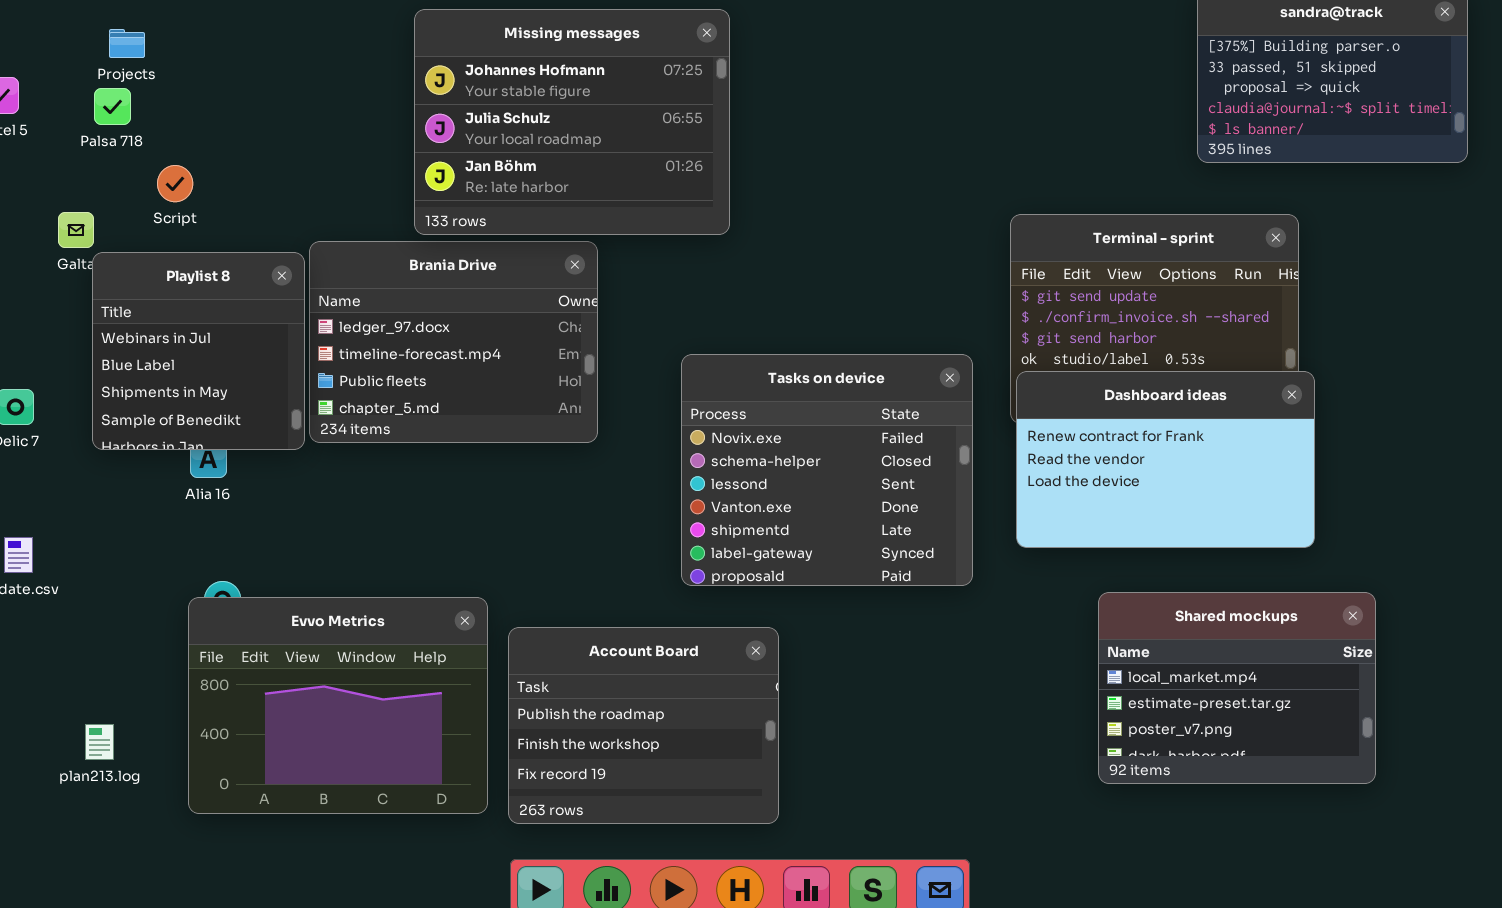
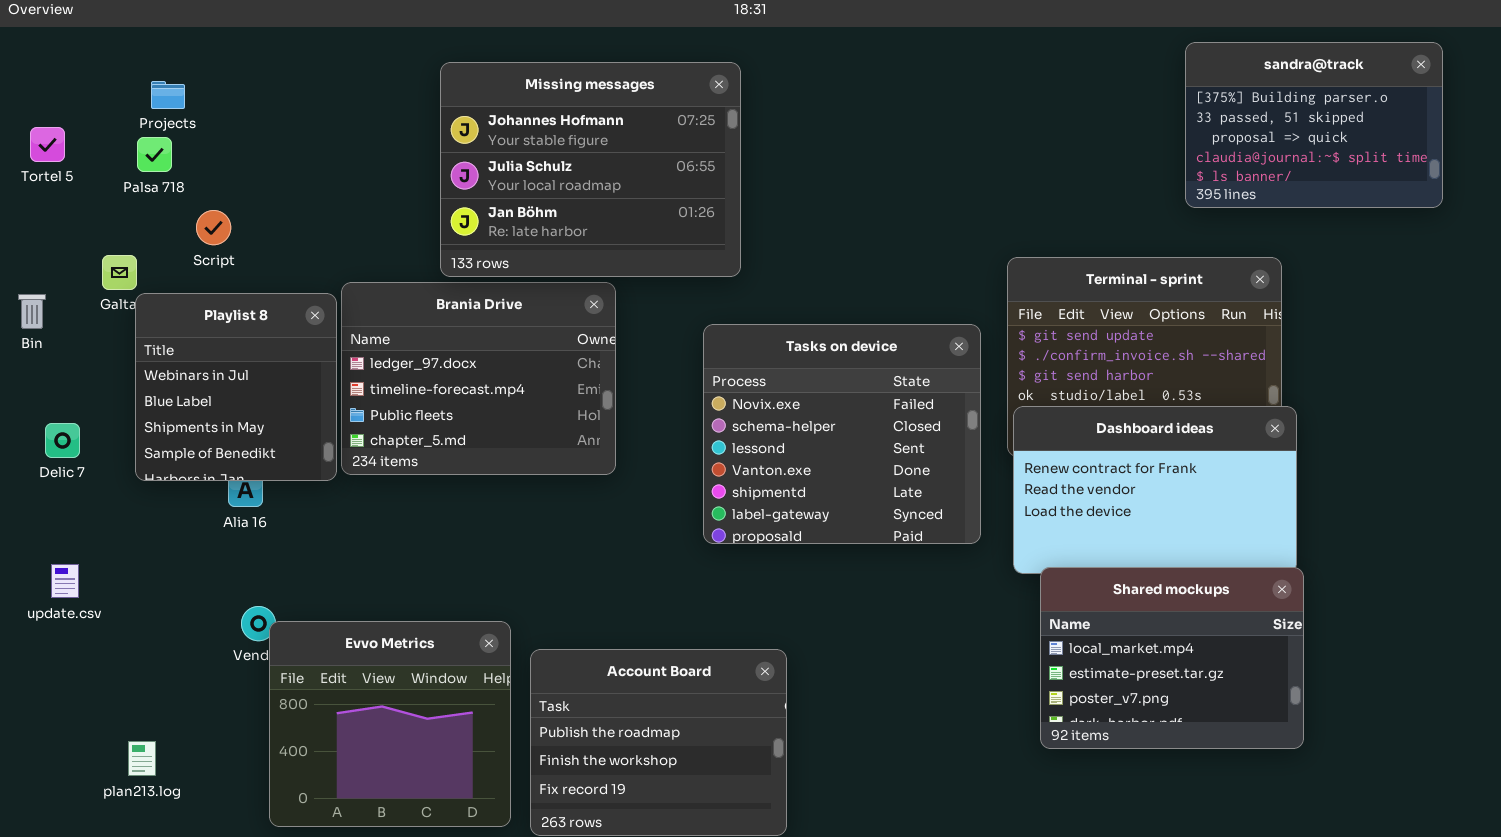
Tasks on device: [681,354,973,586] -> [703,324,981,544], moved
Shared mockups: [1098,592,1376,784] -> [1040,567,1304,749], moved
Evvo Metrics: [188,597,488,814] -> [269,621,511,827], resized

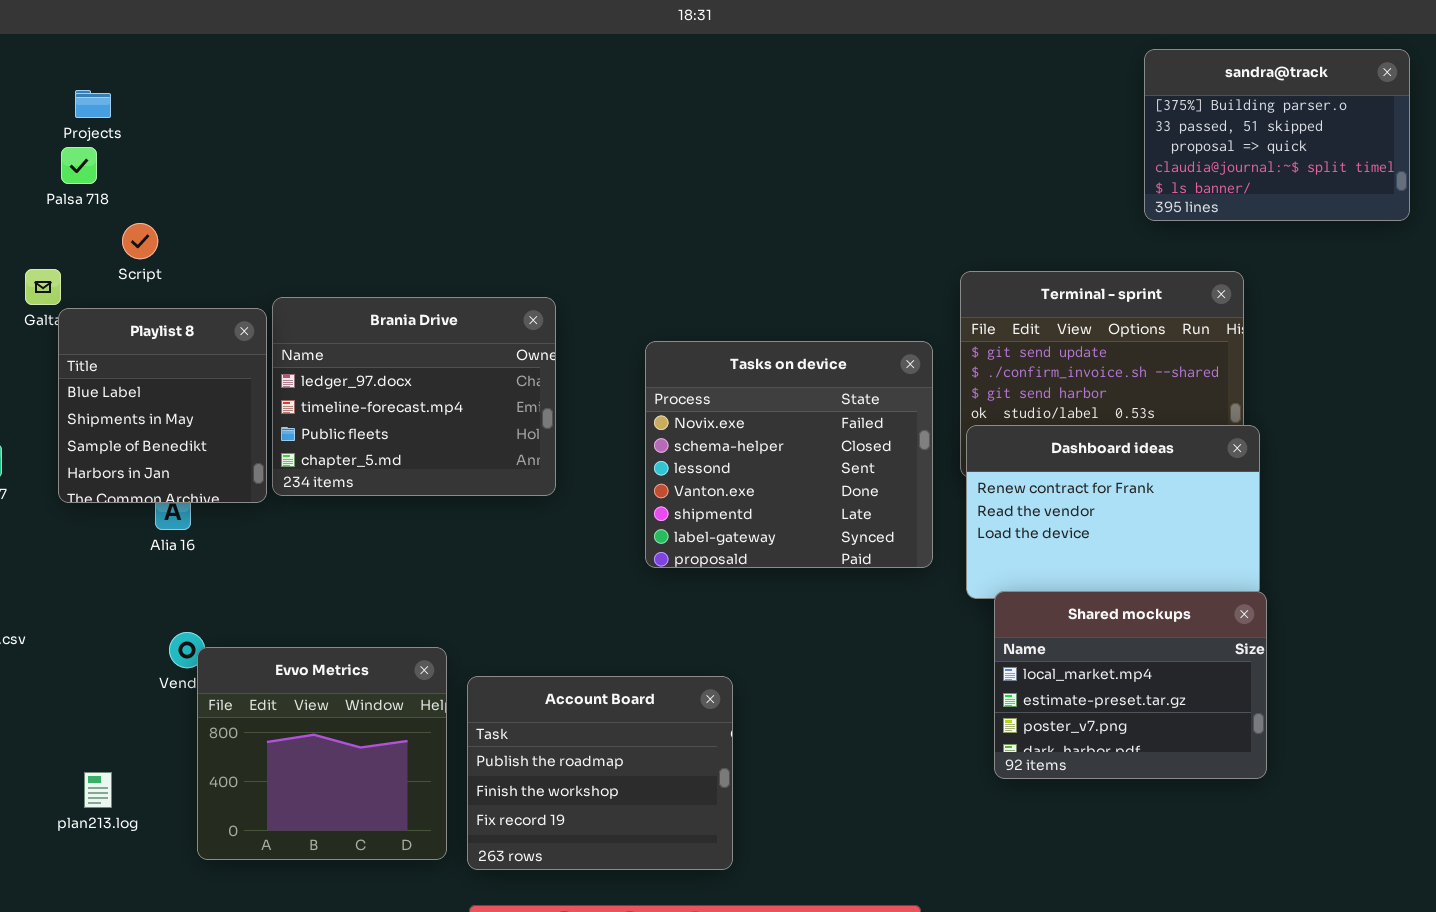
Missing messages: [440,62,741,277] -> none, closed
Playlist 8: [135,293,337,481] -> [58,308,267,503], scrolled down 1 row
plan213.log: [128,741,156,776] -> [84,772,112,808], moved

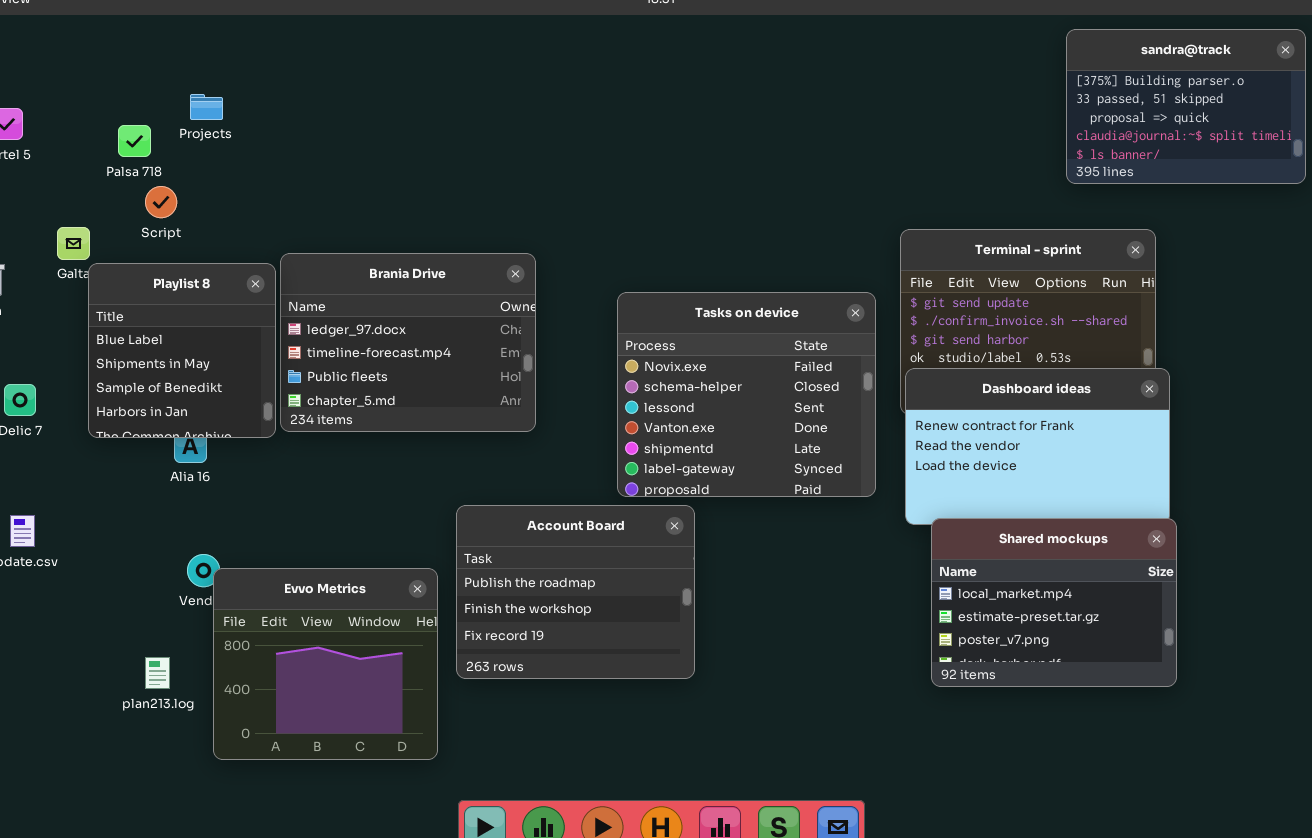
Projects: [75,90,111,118] -> [190,94,223,120], moved
Palsa 718: [61,147,97,184] -> [118,125,151,157], moved
Account Board: [467,676,733,870] -> [456,505,695,679], moved
plan213.log: [84,772,112,808] -> [145,657,170,689], moved

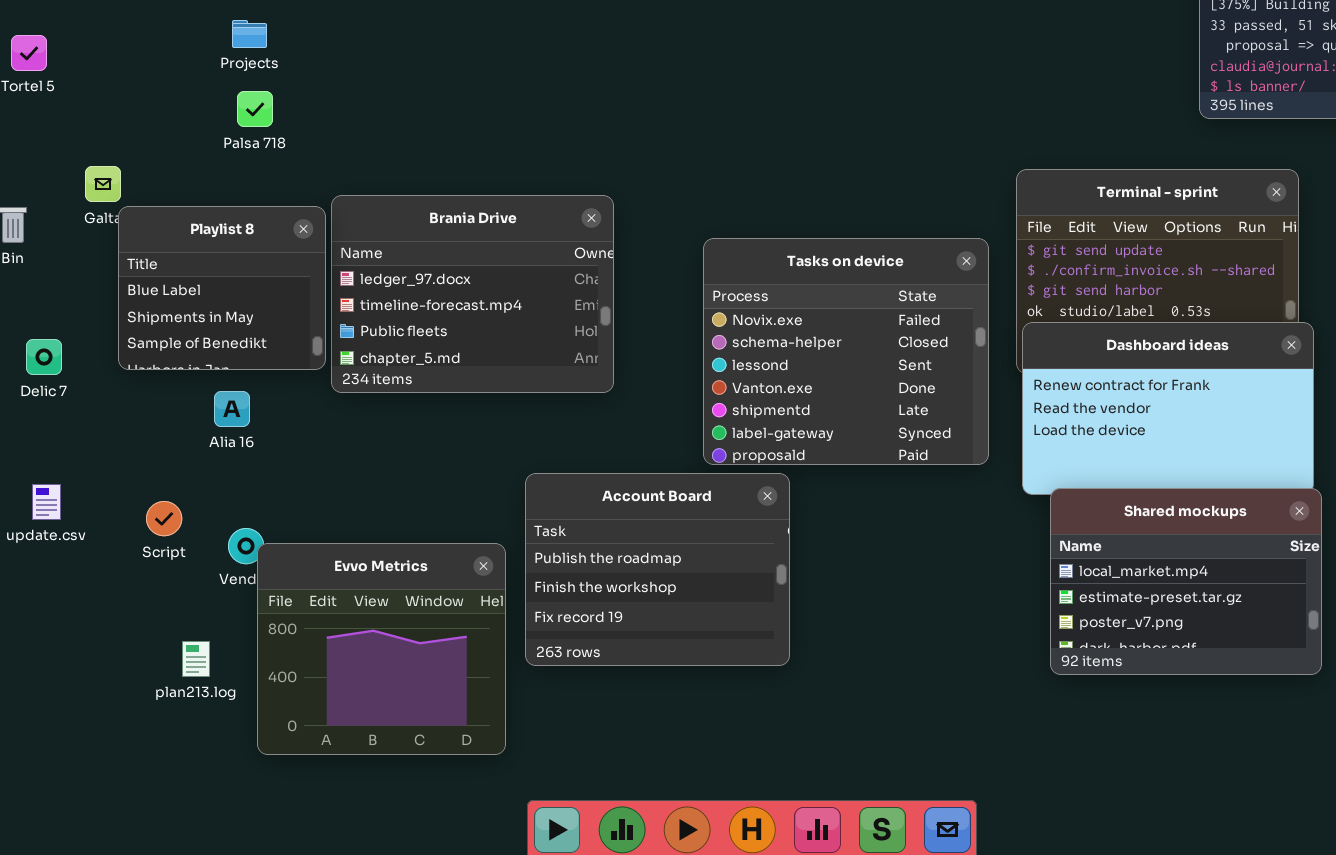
Palsa 718: [118,125,151,157] -> [237,91,273,127], moved
Script: [145,186,177,218] -> [146,501,182,536], moved
Playlist 8: [88,263,276,438] -> [118,206,326,370], resized

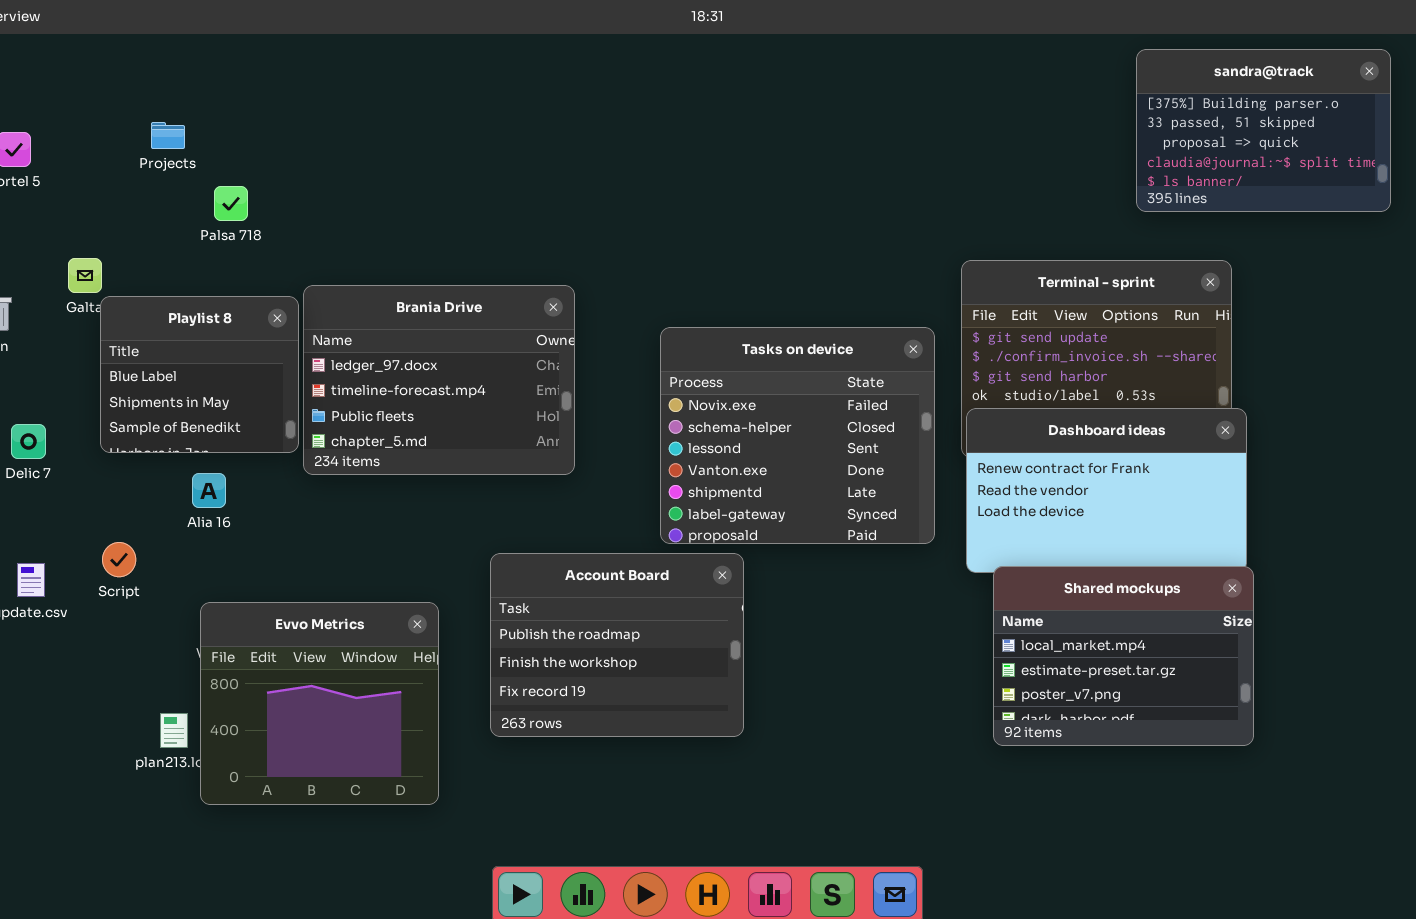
Projects: [232,20,267,48] -> [151,122,185,149], moved
Script: [146,501,182,536] -> [102,542,136,577], moved
Evvo Metrics: [257,543,506,755] -> [200,602,439,805], moved

